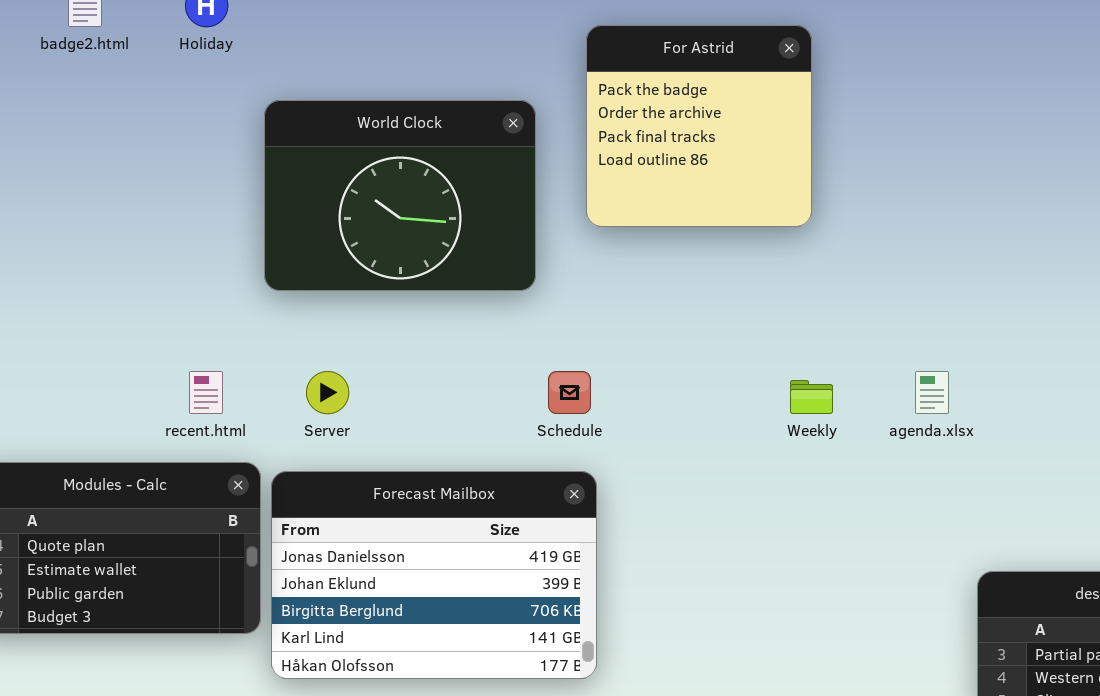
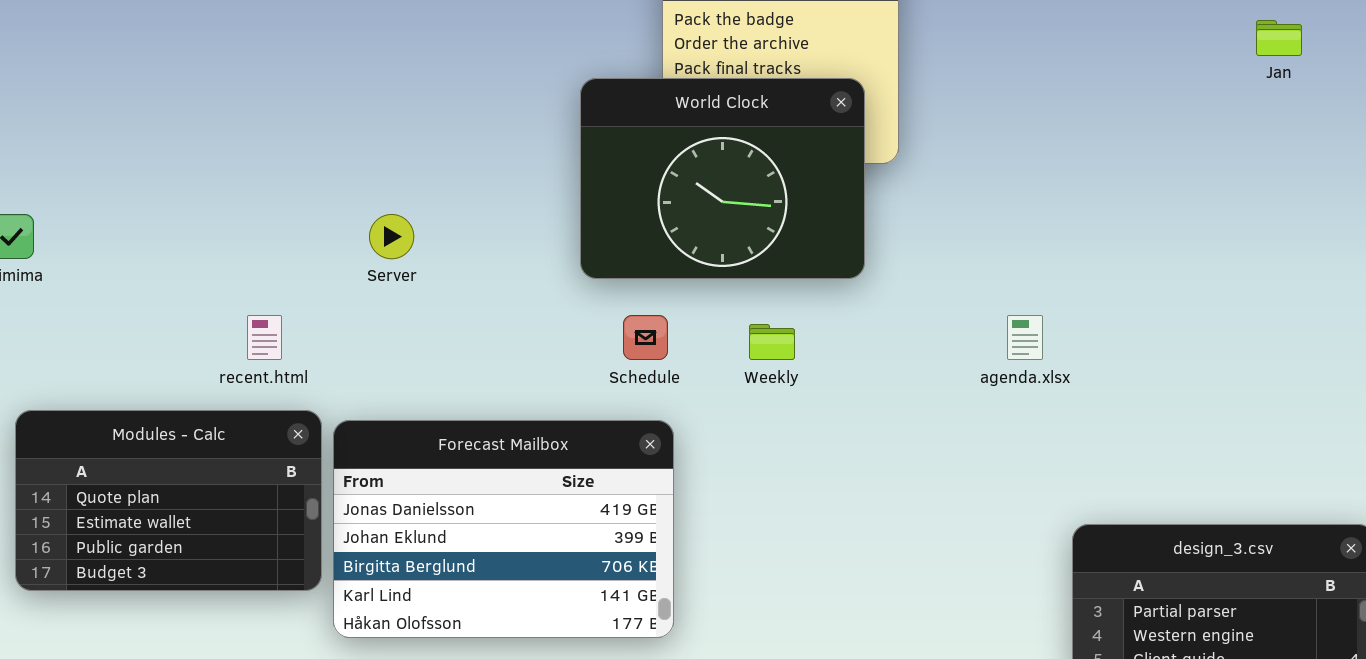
World Clock: [264,100,536,291] -> [580,78,865,279], moved
Server: [306,371,349,414] -> [369,214,414,259], moved
Weekly: [790,380,833,414] -> [749,324,795,360], moved

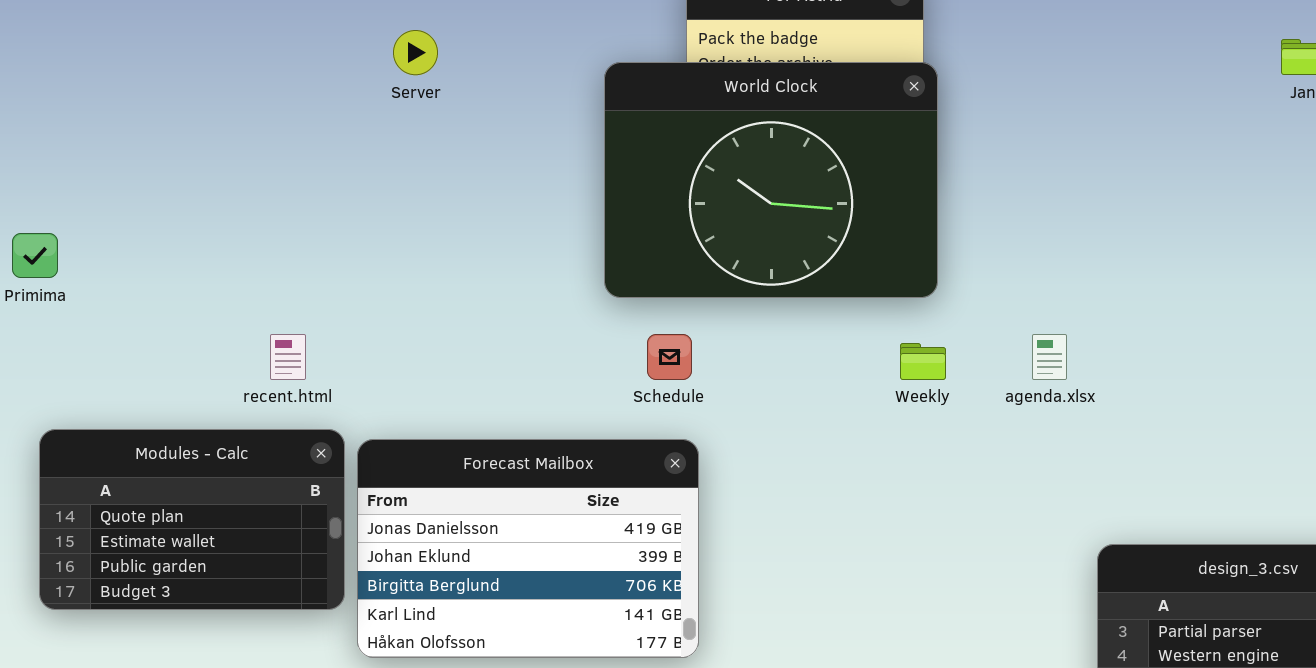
World Clock: [580,78,865,279] -> [604,62,938,298], resized
Server: [369,214,414,259] -> [393,30,438,75], moved
Weekly: [749,324,795,360] -> [900,343,946,380], moved

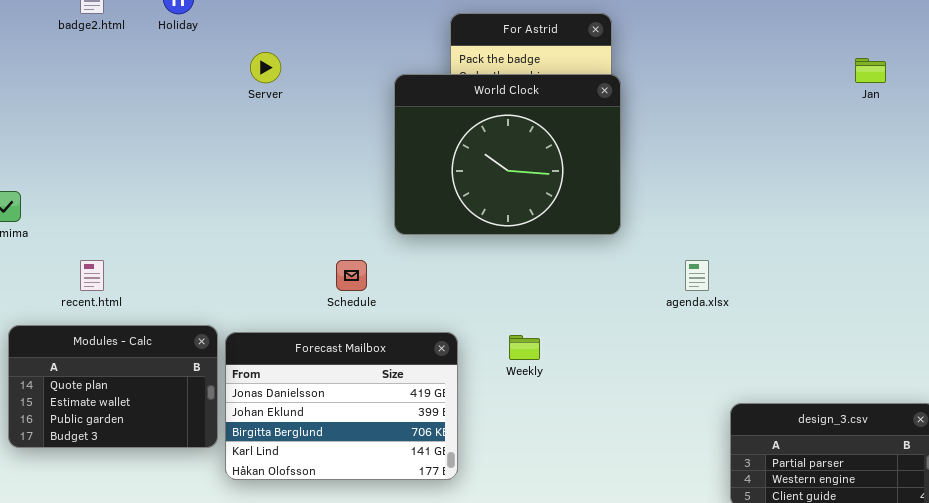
recent.html: [270,334,306,380] -> [80,260,104,291], moved
Schedule: [647,334,692,380] -> [336,260,367,291], moved
Weekly: [900,343,946,380] -> [509,335,540,360], moved

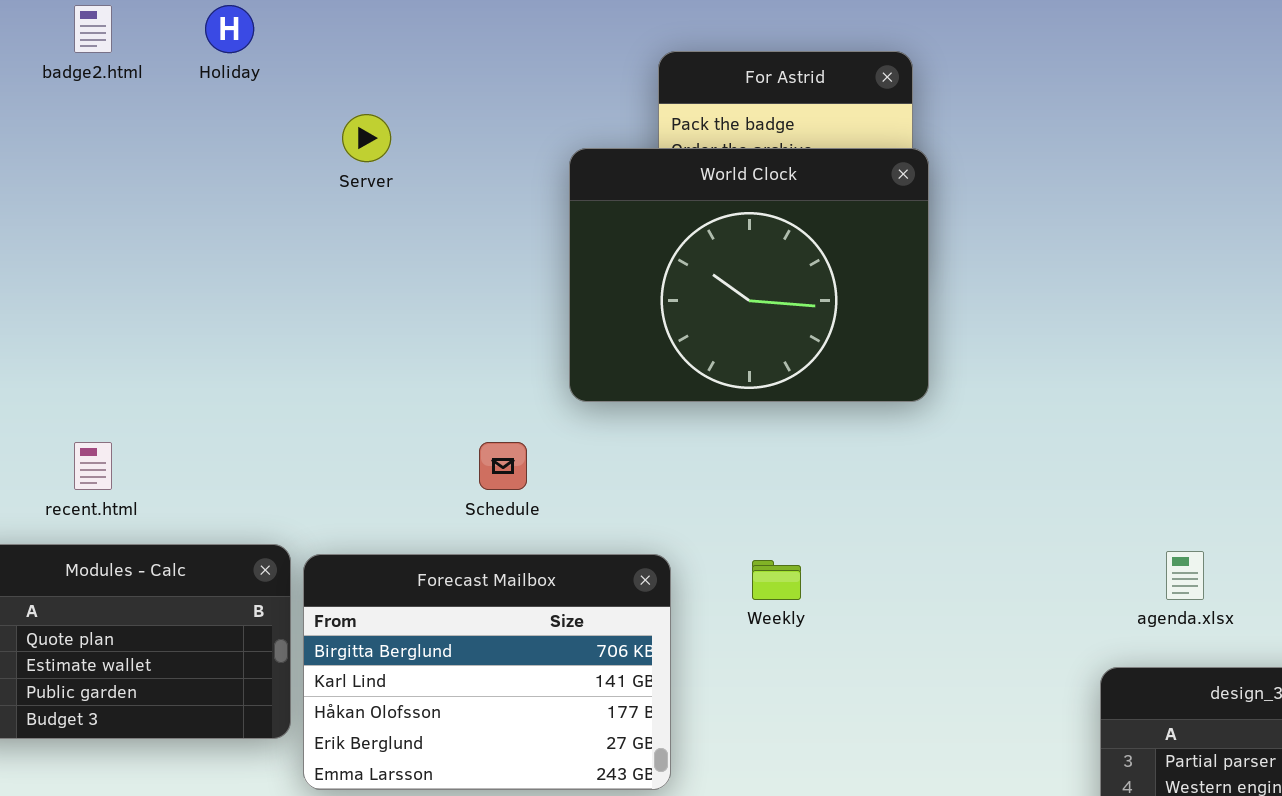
agenda.xlsx: [685,260,709,291] -> [1166,551,1204,600], moved
Forecast Mailbox: [225,332,458,480] -> [303,554,671,790], scrolled down 2 rows

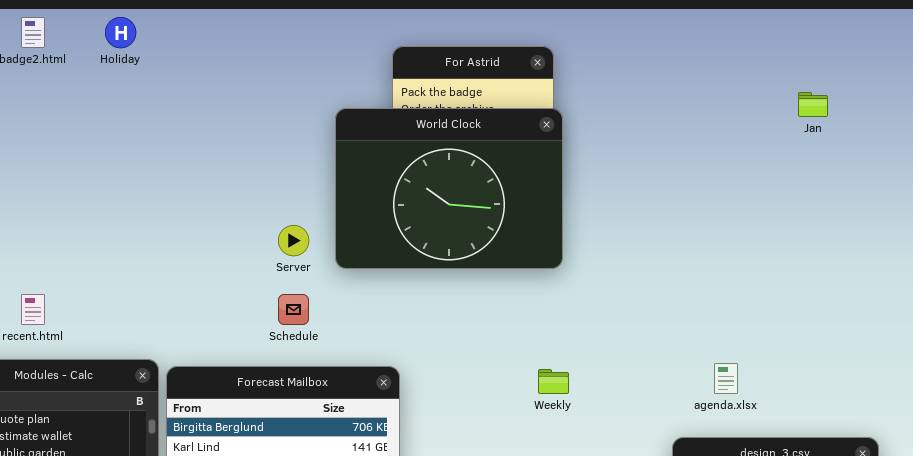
Server: [342,114,391,162] -> [278,225,309,256], moved
Weekly: [752,560,801,600] -> [538,369,569,394], moved

